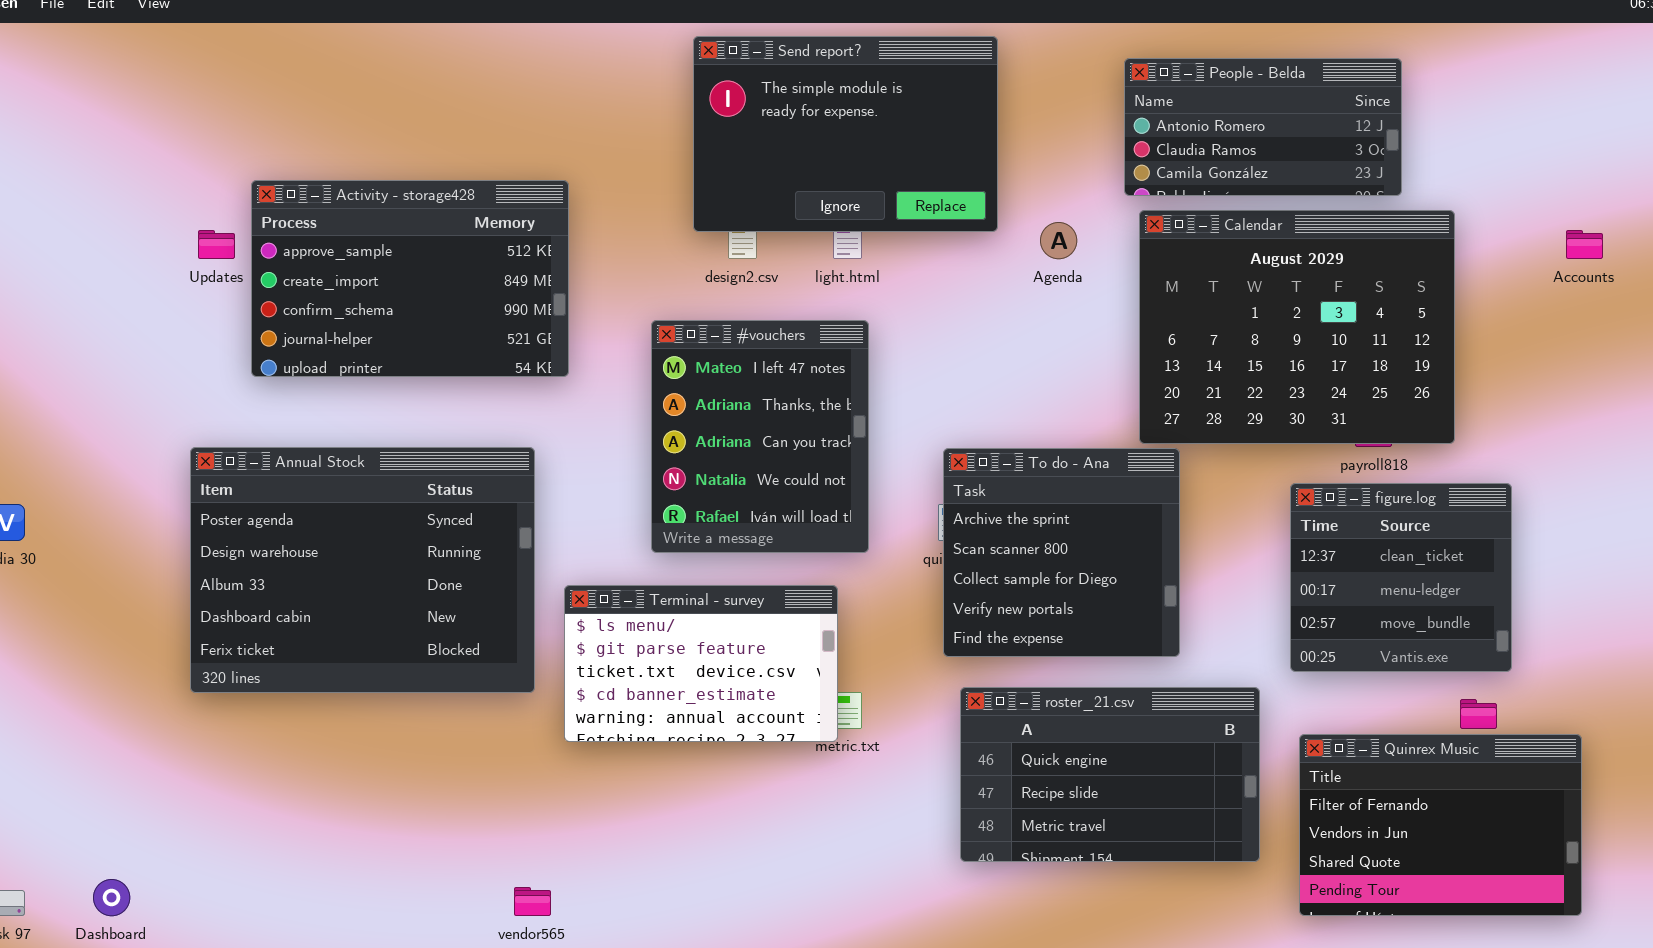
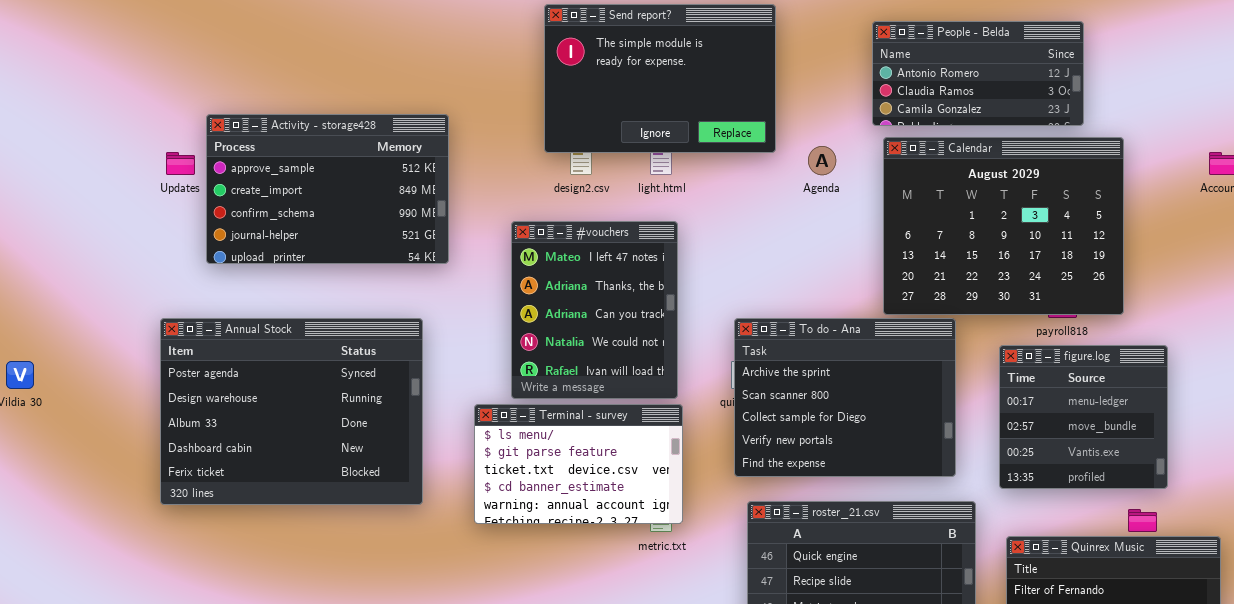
To do - Ana: [943,448,1180,657] -> [734,318,956,477], resized
figure.log: [1290,483,1512,672] -> [999,345,1168,489], scrolled down 1 row
Terminal - survey: [564,585,838,742] -> [474,404,683,524], moved

